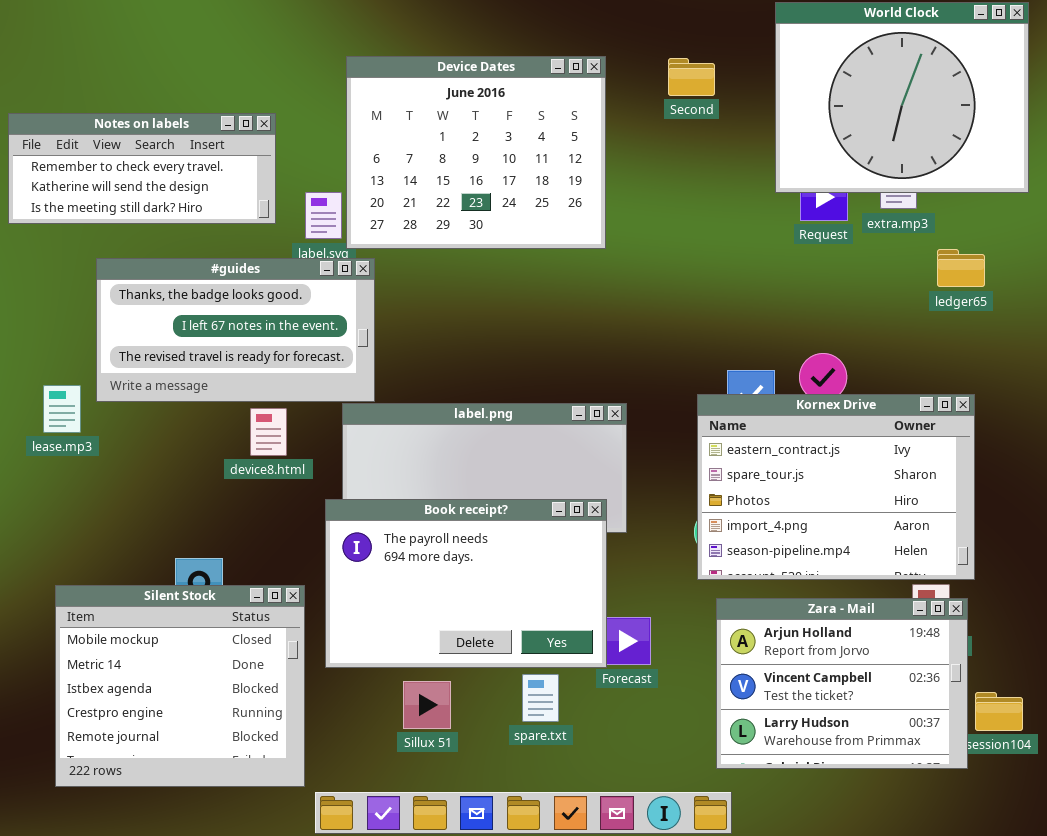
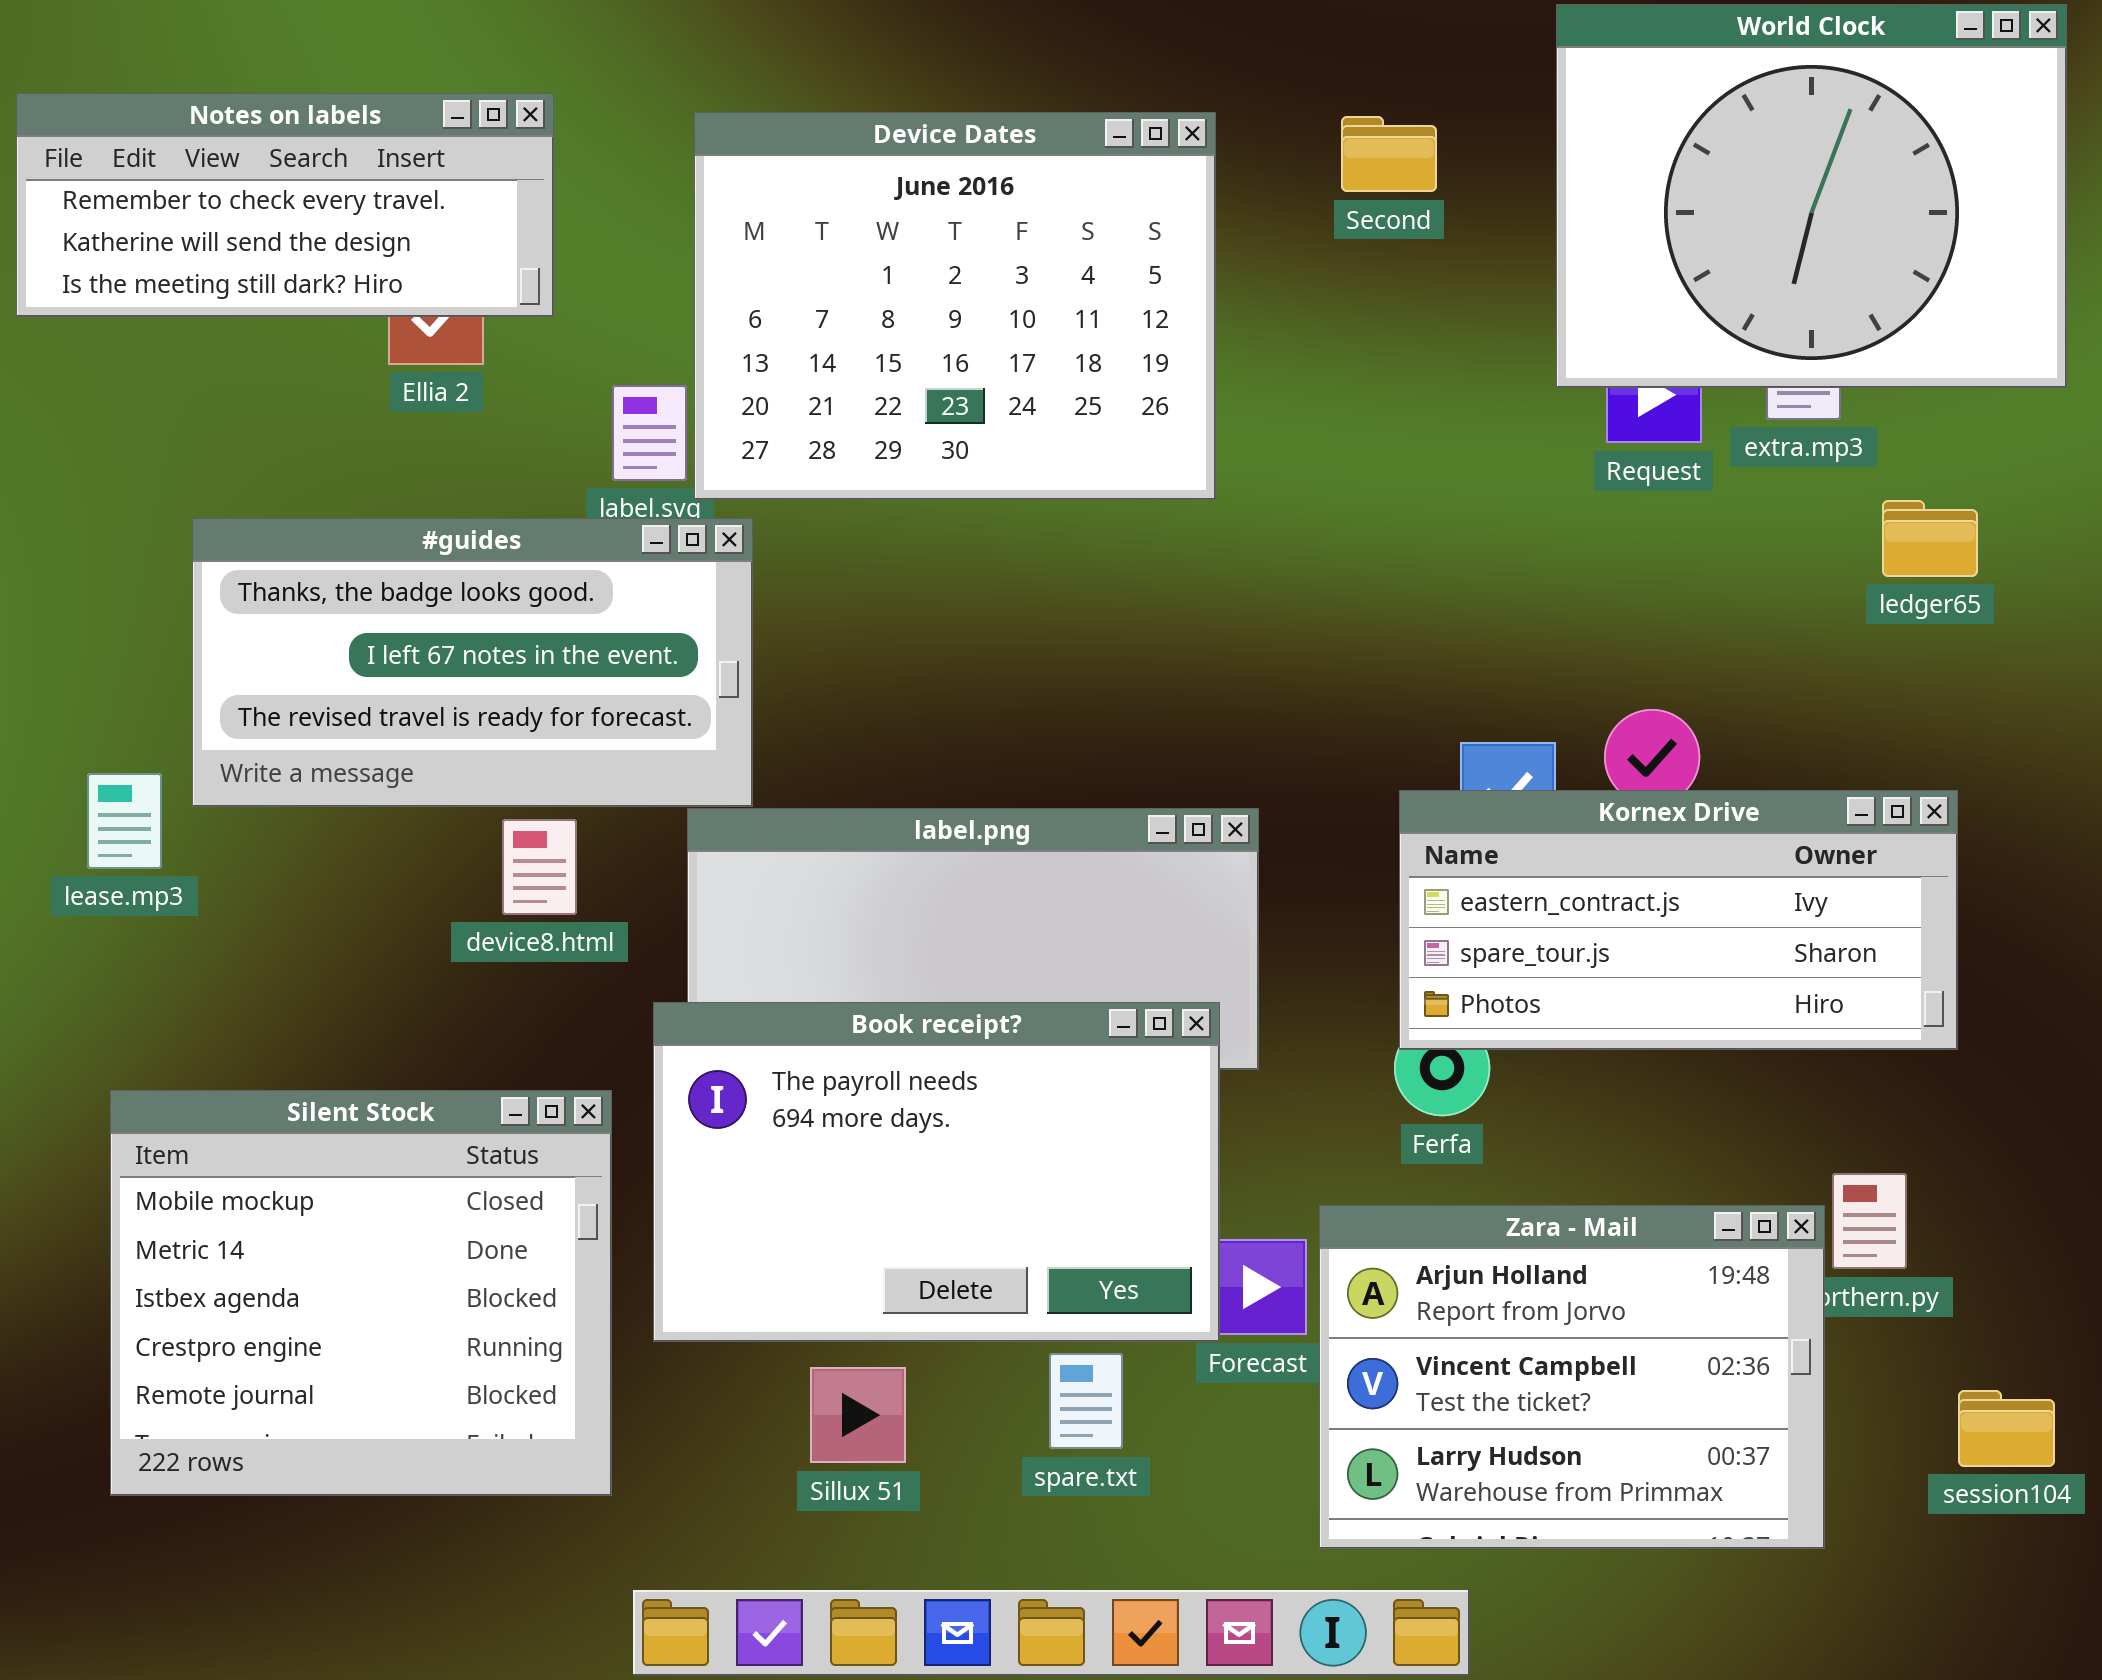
Notes on labels: [8,113,276,224] -> [16,93,554,317], moved
Kornex Drive: [697,394,975,580] -> [1399,790,1958,1050], resized
Silent Stock: [55,585,305,787] -> [110,1090,612,1496], moved
Zara - Mail: [716,598,968,769] -> [1319,1205,1825,1549], moved

